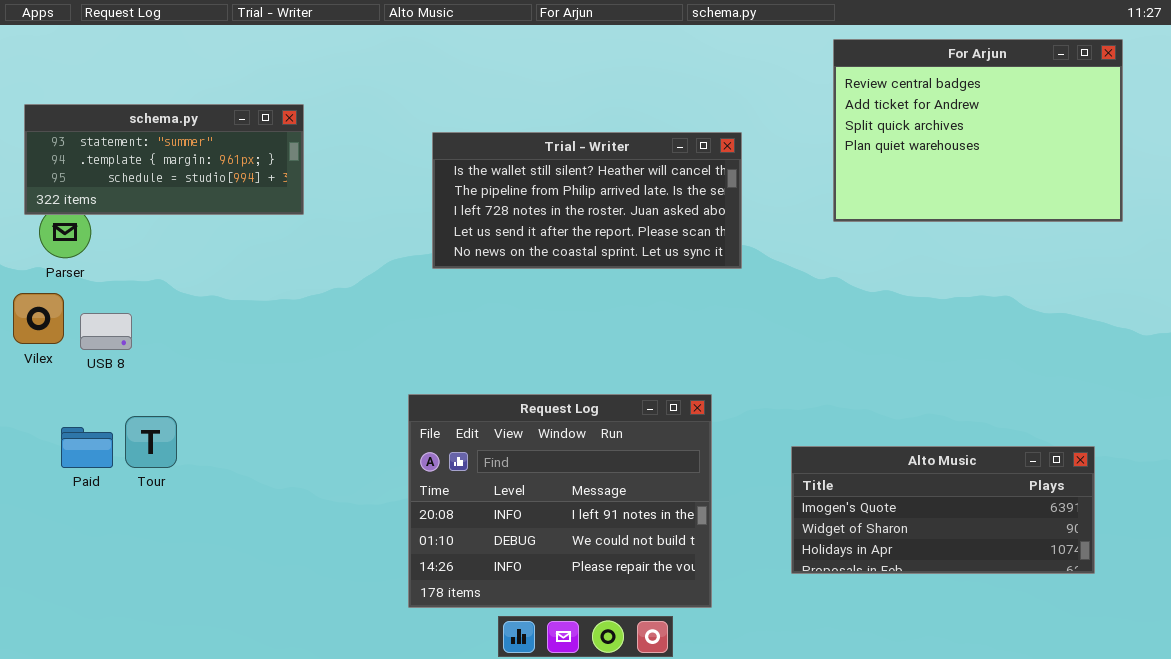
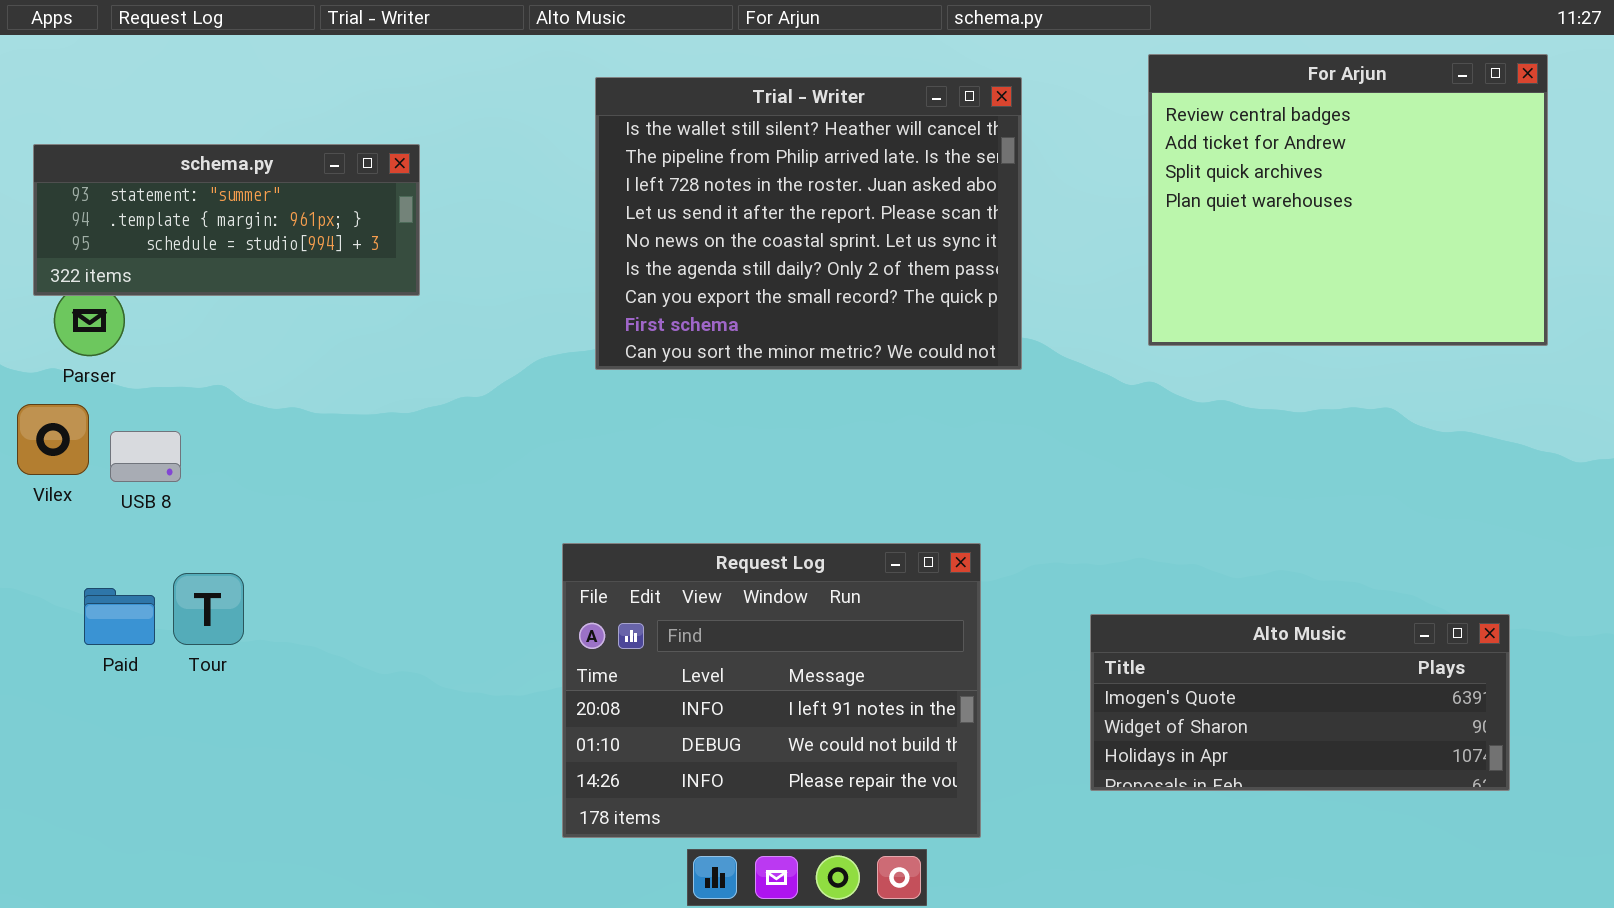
For Arjun: [833,39,1123,222] -> [1148,54,1548,346], resized
Trial - Writer: [432,132,742,269] -> [595,77,1022,370], resized

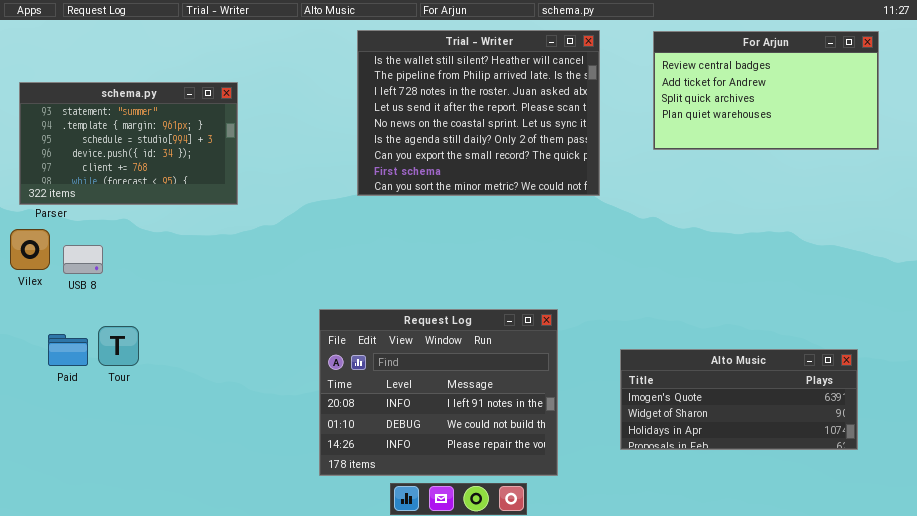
For Arjun: [1148,54,1548,346] -> [653,31,879,150], resized
Trial - Writer: [595,77,1022,370] -> [357,30,600,196], moved
schema.py: [33,144,420,296] -> [19,82,238,205], resized

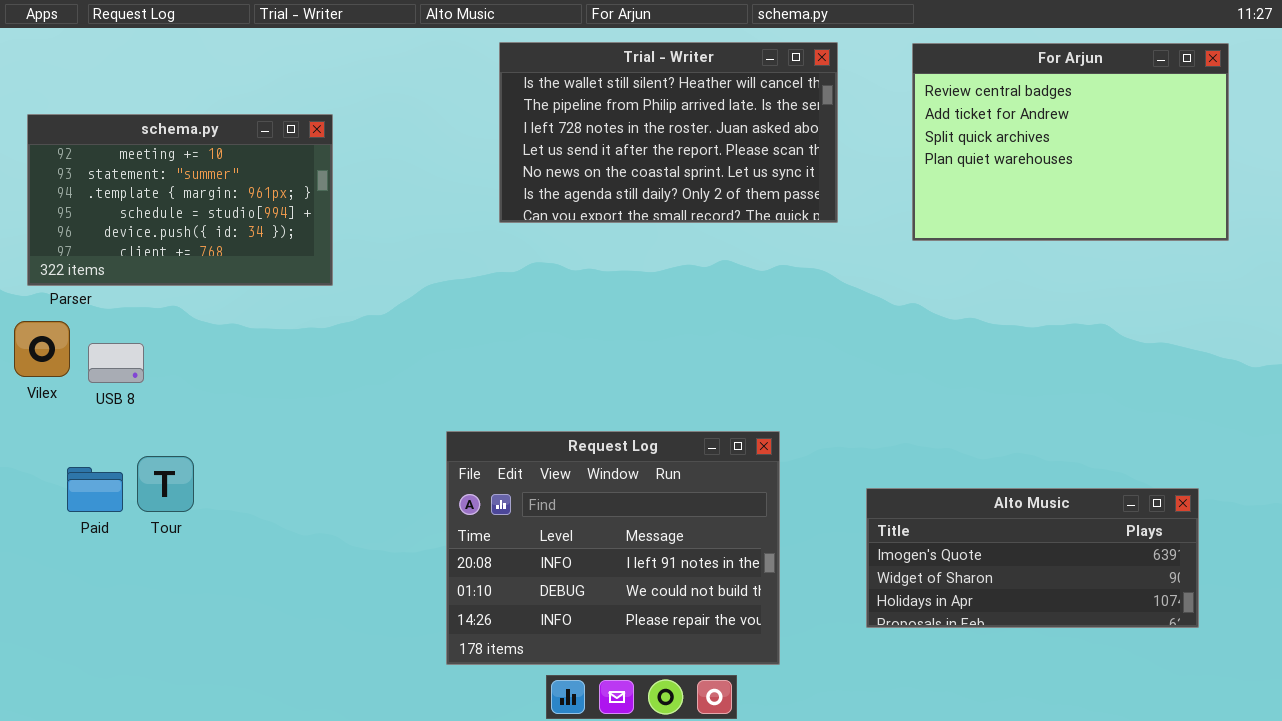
Trial - Writer: [357,30,600,196] -> [499,42,838,223], resized
For Arjun: [653,31,879,150] -> [912,43,1229,241], resized
schema.py: [19,82,238,205] -> [27,114,333,286], scrolled up 1 row

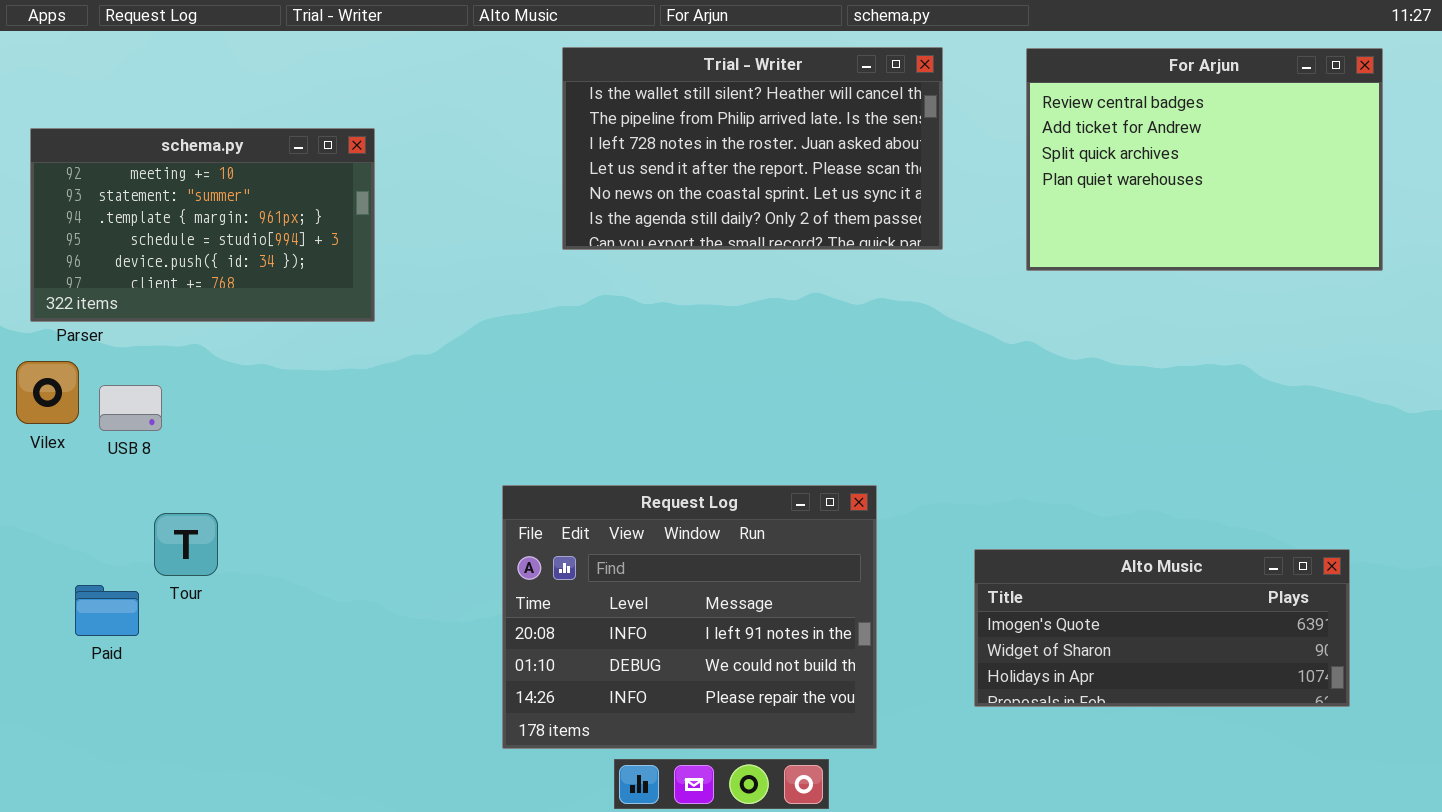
Paid: [67,467,123,512] -> [75,585,139,636], moved

